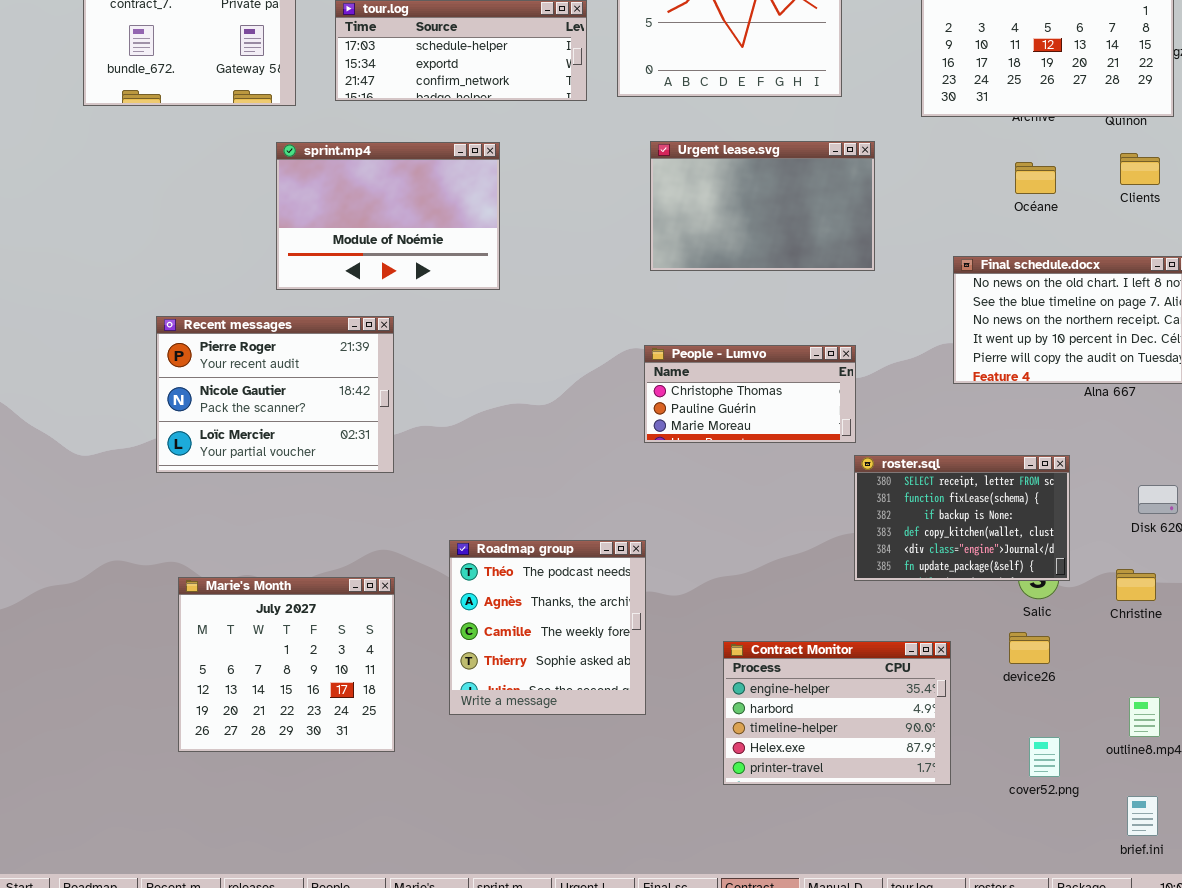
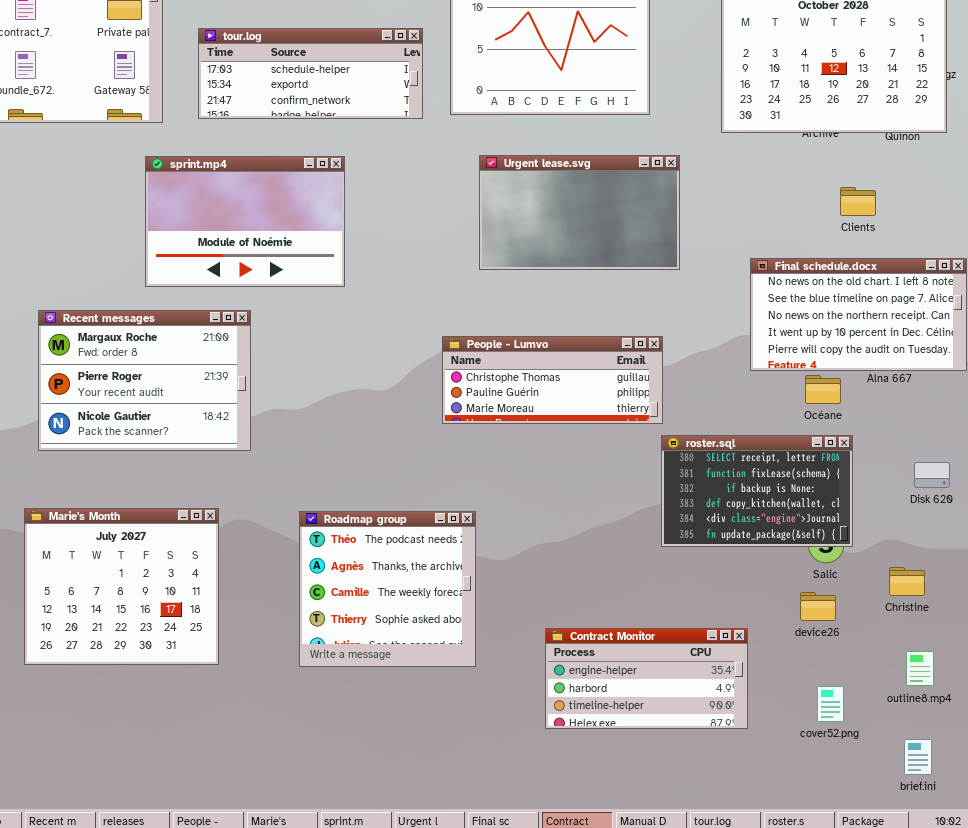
Clients: [1120,153,1160,185] -> [840,187,876,216], moved
Océane: [1015,162,1056,194] -> [805,375,841,404], moved
Recent messages: [156,316,394,473] -> [38,310,251,451], scrolled up 1 row
People - Lumvo: [644,345,856,443] -> [442,336,663,424], resized
Christine: [1116,569,1156,601] -> [889,567,925,596], moved
Marie's Month: [178,577,395,752] -> [24,508,219,665], moved
Contract Monitor: [723,641,951,785] -> [545,628,748,729], resized

